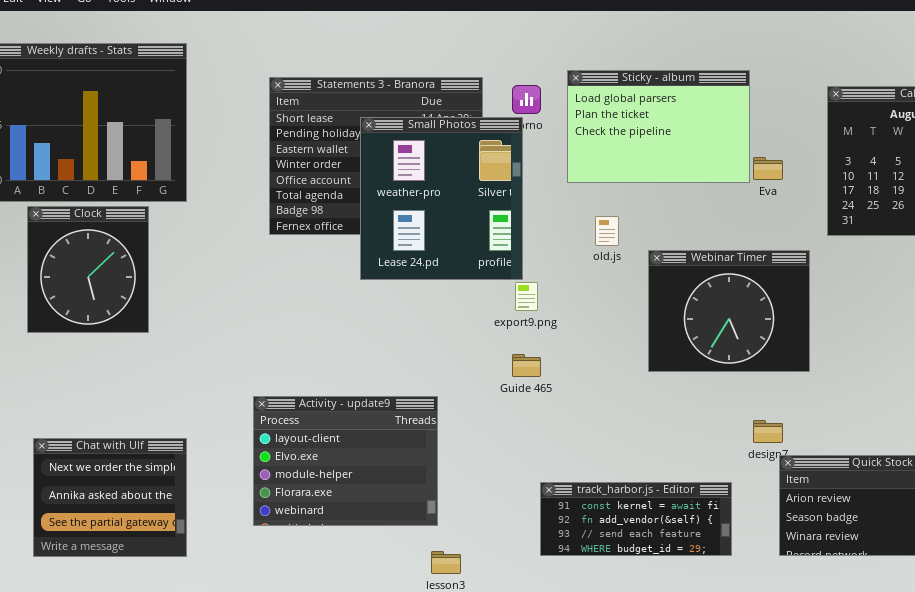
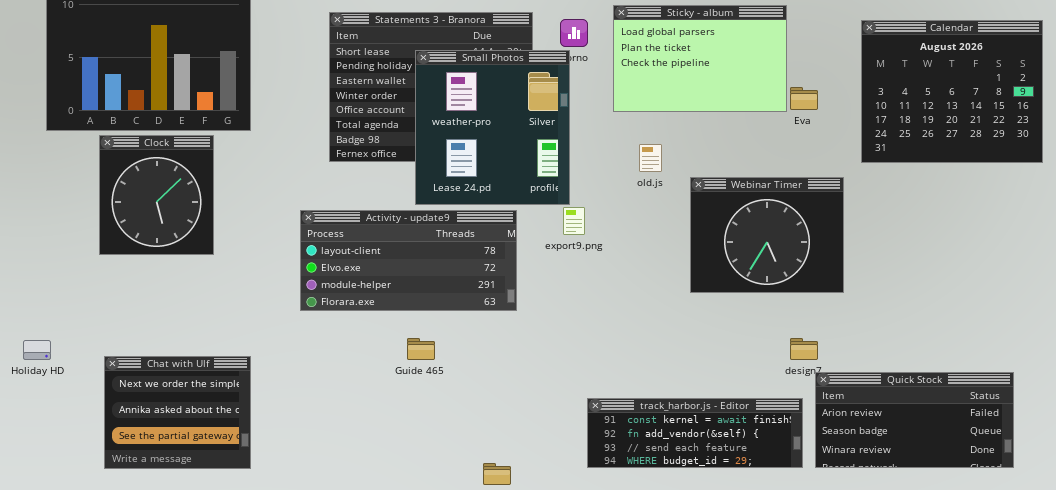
Guide 465: [512,354,541,377] -> [407,338,435,360], moved
Activity - update9: [253,396,438,526] -> [300,210,517,311], moved, resized
track_harbor.js - Editor: [540,482,732,556] -> [587,398,803,468], resized

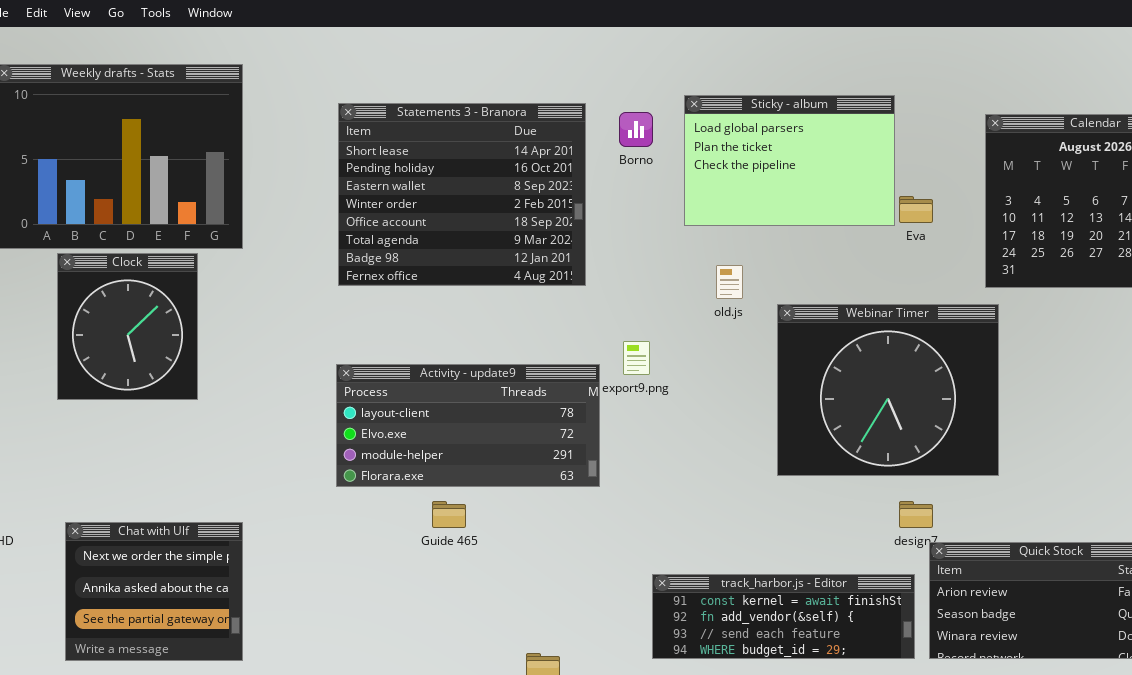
Small Photos: [415,50,570,205] -> none, closed
Webinar Timer: [690,177,844,293] -> [777,304,999,476], resized
Activity - update9: [300,210,517,311] -> [336,364,600,487], moved

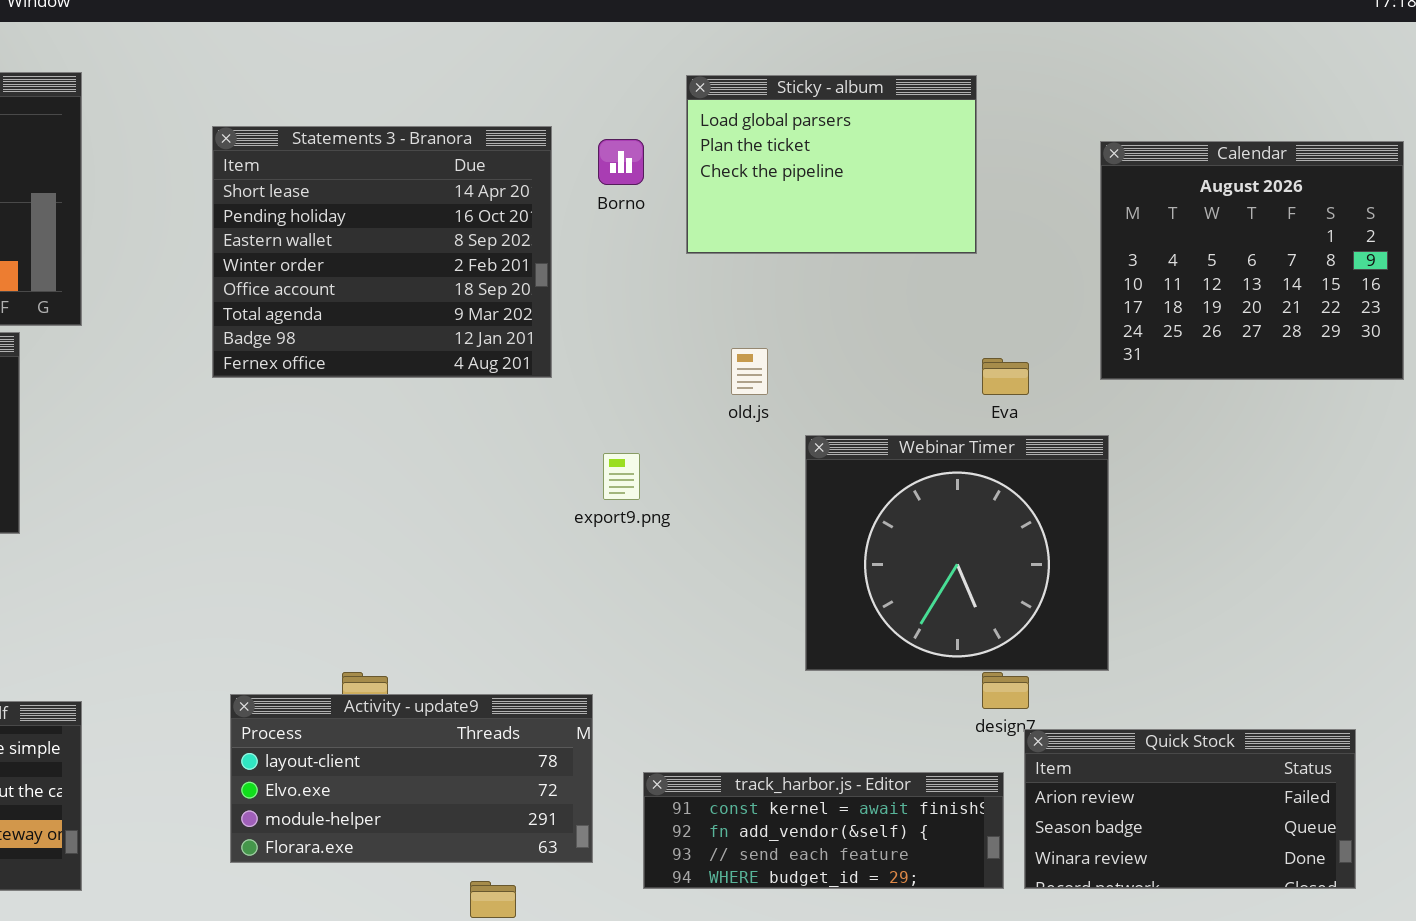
Sticky - album: [684,95,895,226] -> [686,75,977,254], moved
Eva: [899,196,933,223] -> [982,358,1029,395], moved
Webinar Timer: [777,304,999,476] -> [805,435,1109,671], moved
Activity - update9: [336,364,600,487] -> [230,694,593,863], moved

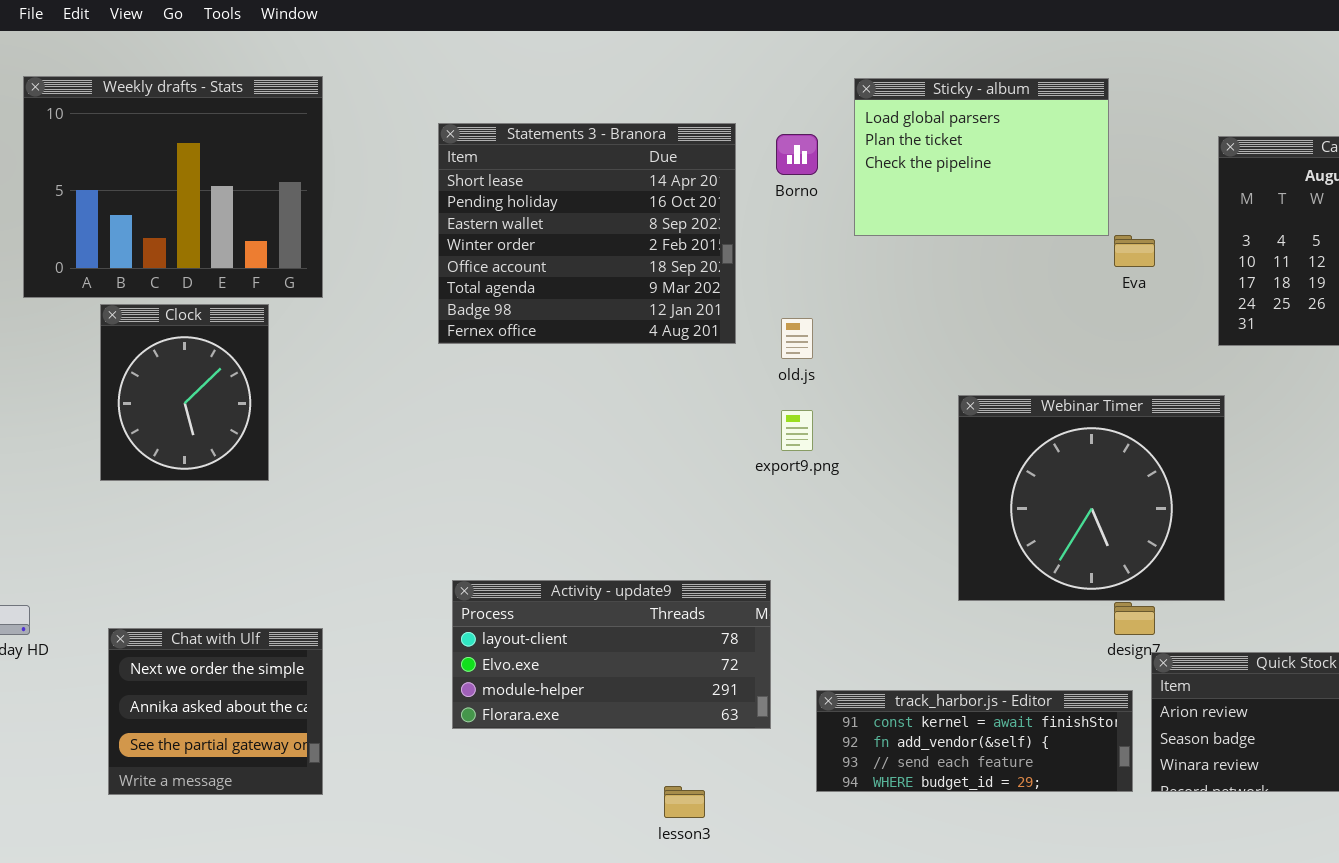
old.js: [731,348,768,395] -> [781,318,813,359], moved
Eva: [982,358,1029,395] -> [1114,235,1155,267], moved
Activity - update9: [230,694,593,863] -> [452,580,771,729], moved

